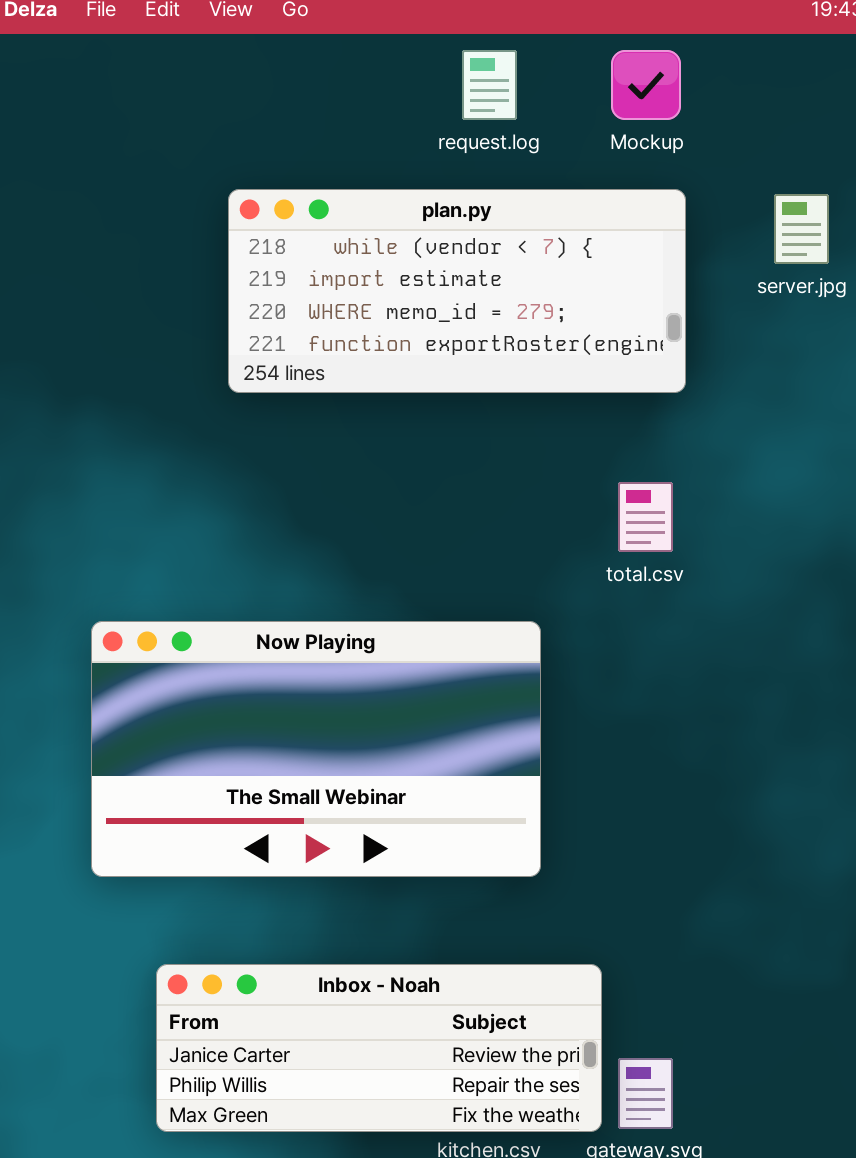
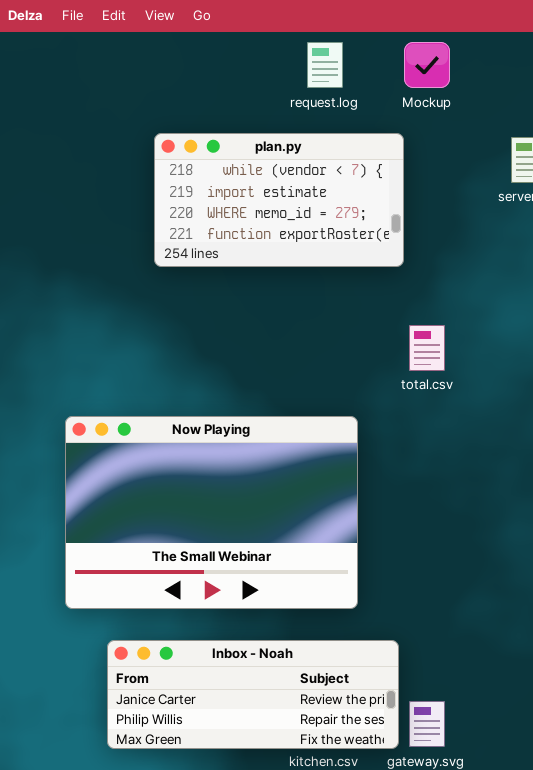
plan.py: [228,189,686,393] -> [154,133,404,267], resized
Now Playing: [91,621,541,877] -> [65,416,358,609], resized

